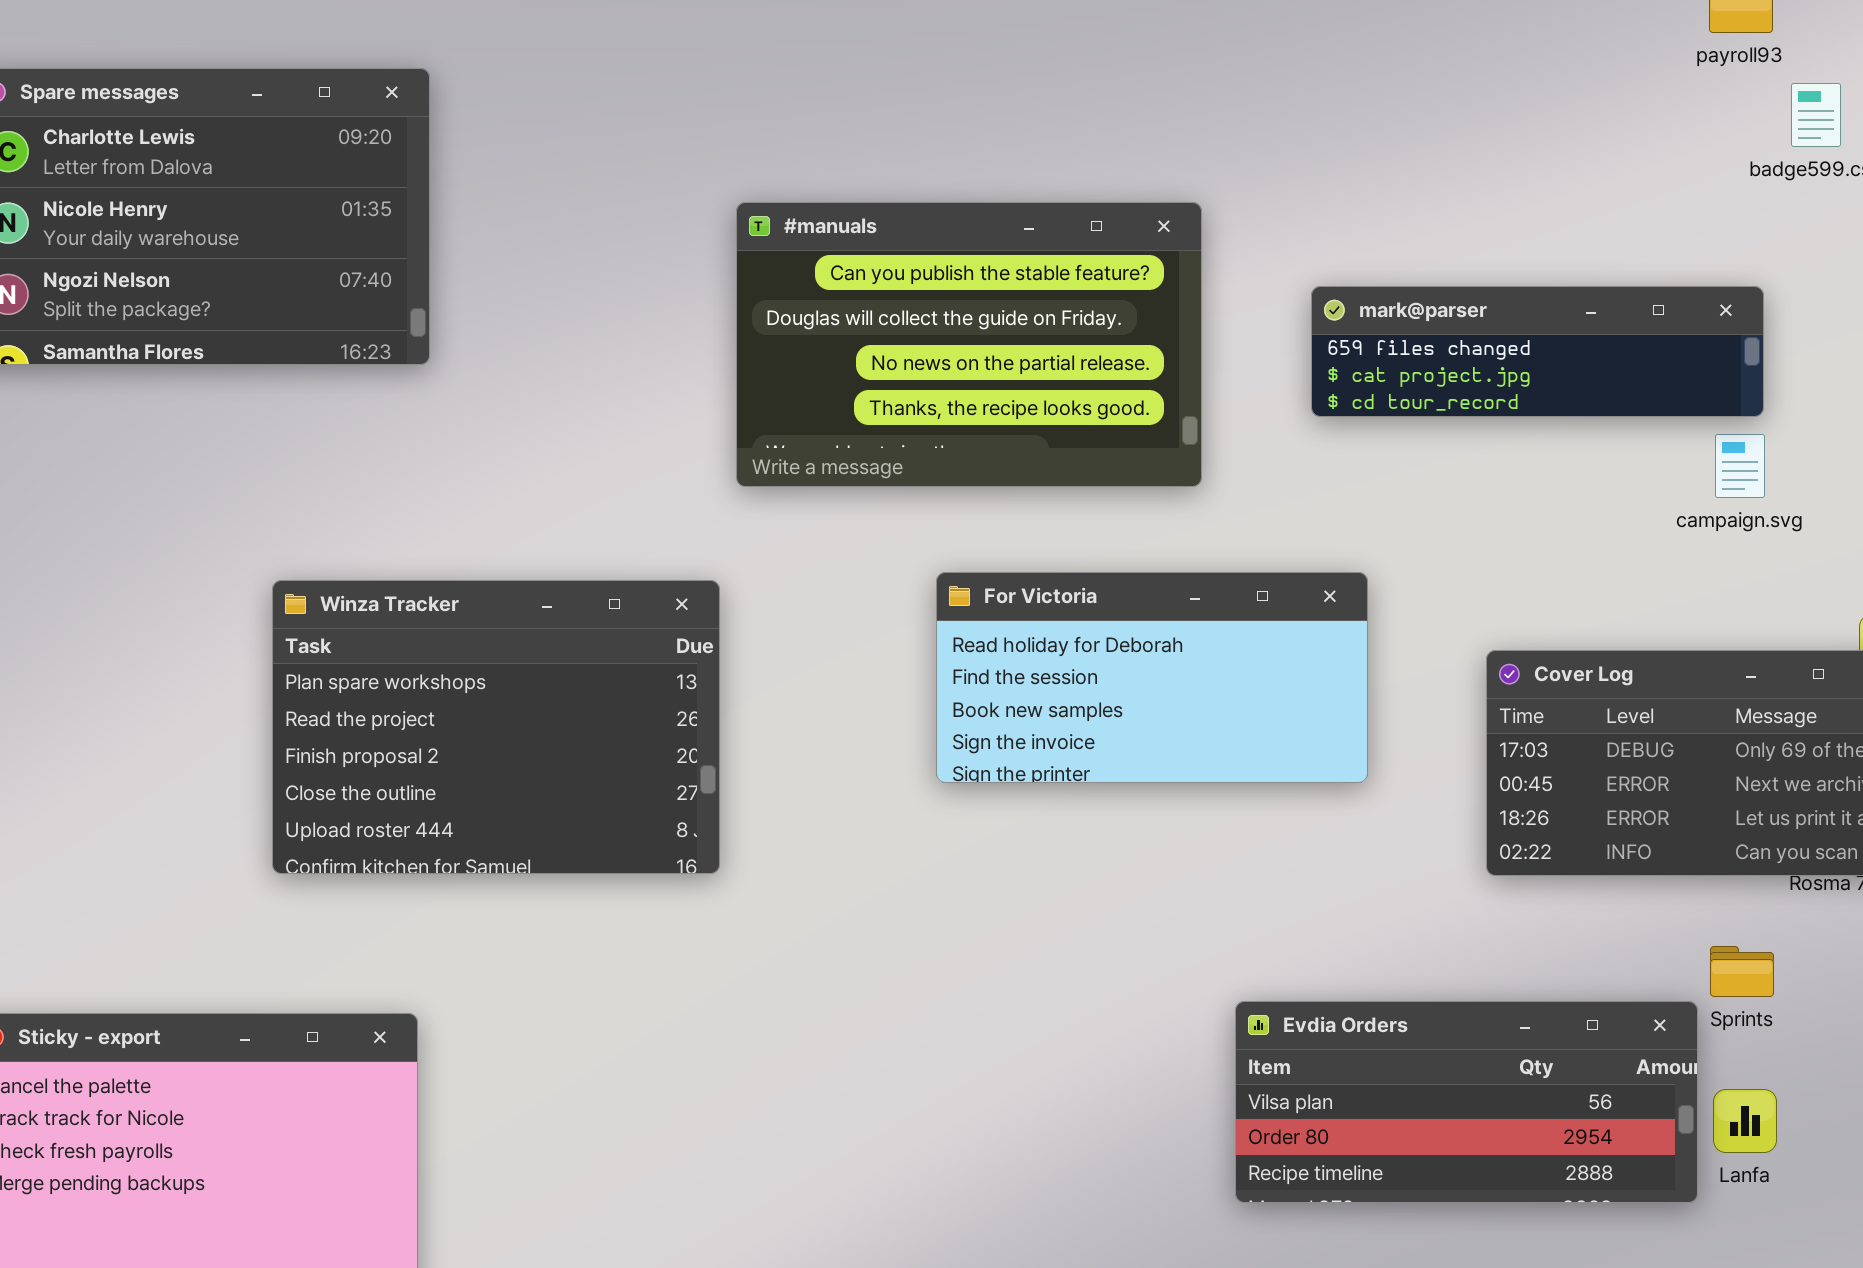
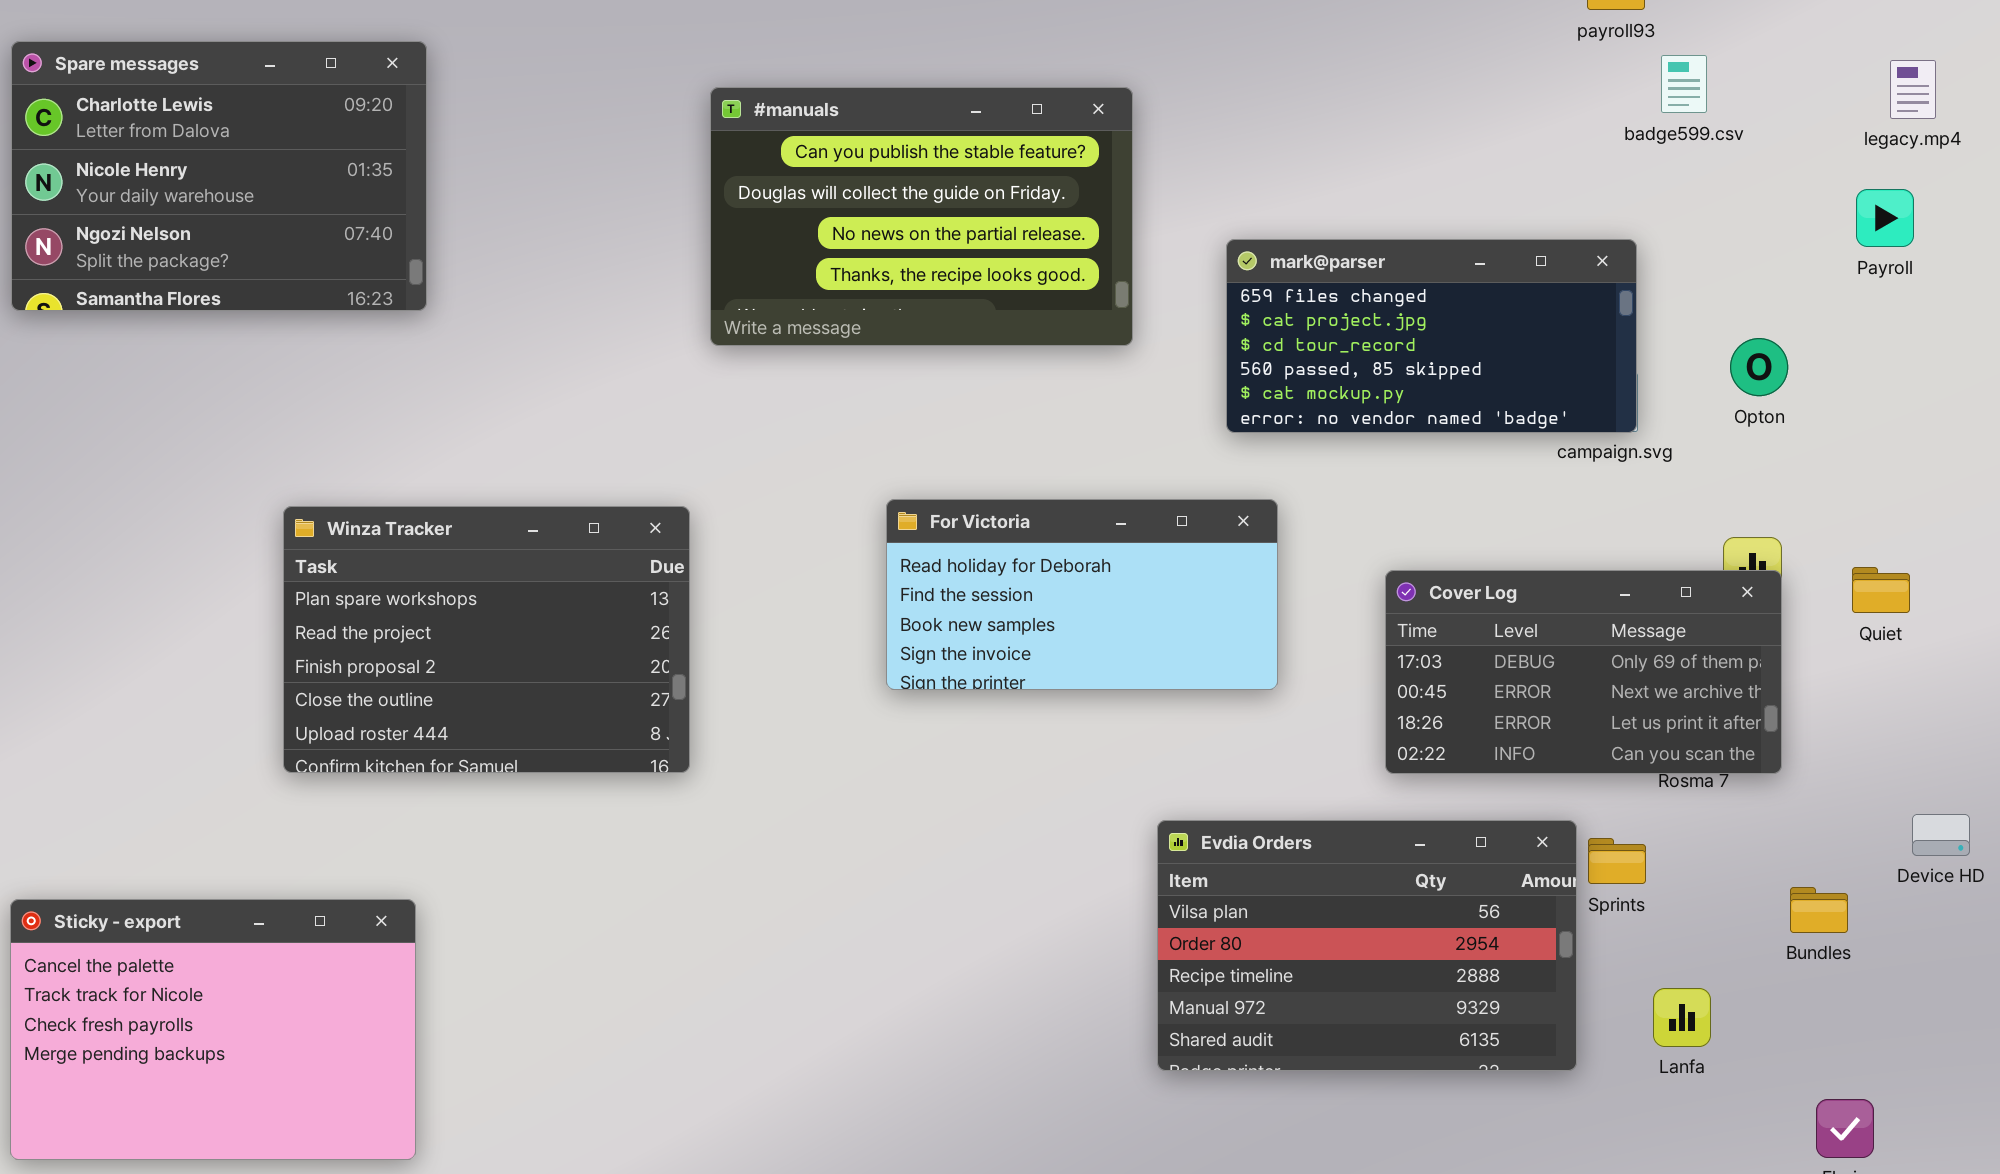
#manuals: [736,202,1202,487] -> [710,87,1133,346], moved
mark@parser: [1311,286,1764,417] -> [1226,239,1637,433], resized
Evdia Orders: [1235,1001,1698,1203] -> [1157,820,1577,1071], resized
Lanfa: [1713,1089,1777,1153] -> [1653,988,1711,1047], moved

